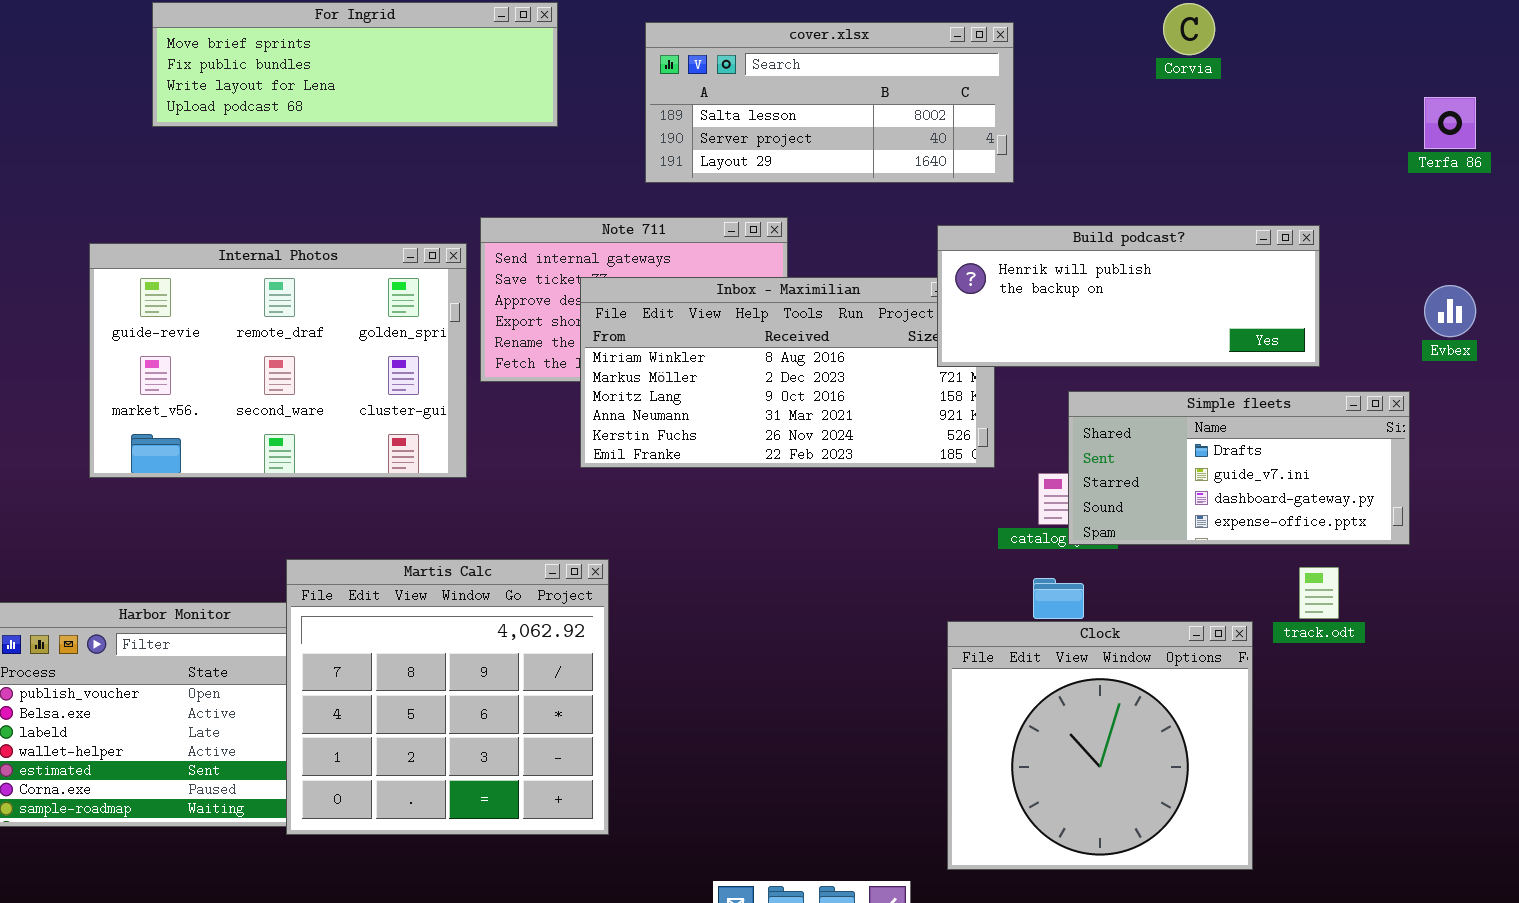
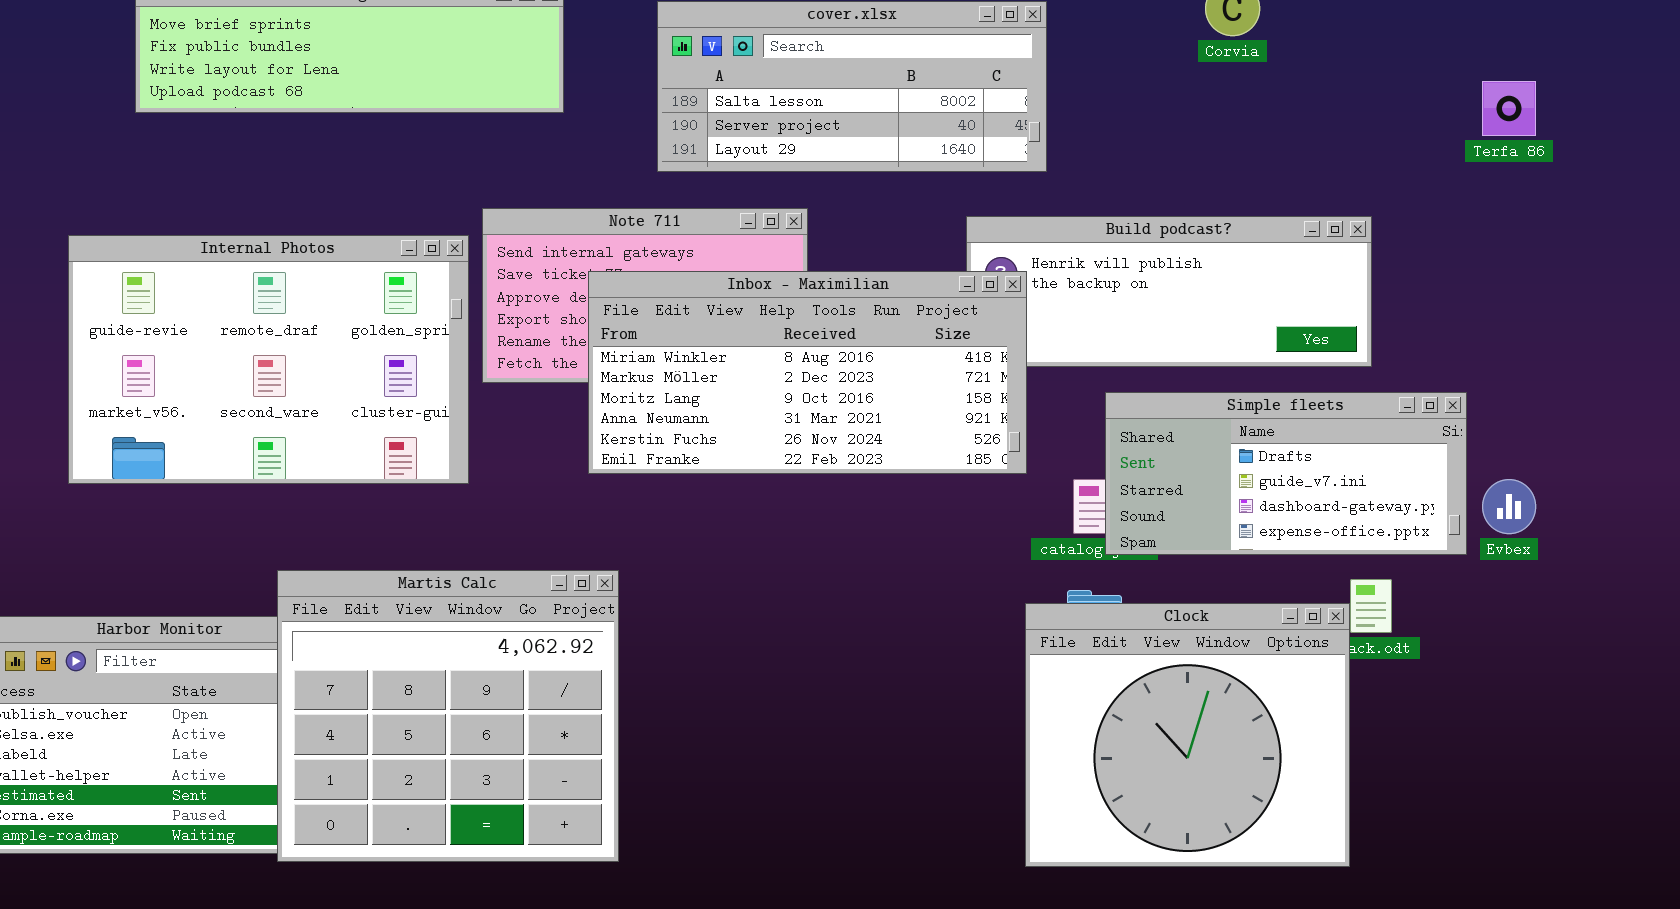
Inbox - Maximilian: [580,277,995,468] -> [588,271,1027,474], raised
Evbex: [1424,285,1476,337] -> [1482,479,1536,534], moved
Clock: [947,621,1253,870] -> [1025,603,1350,867], moved

